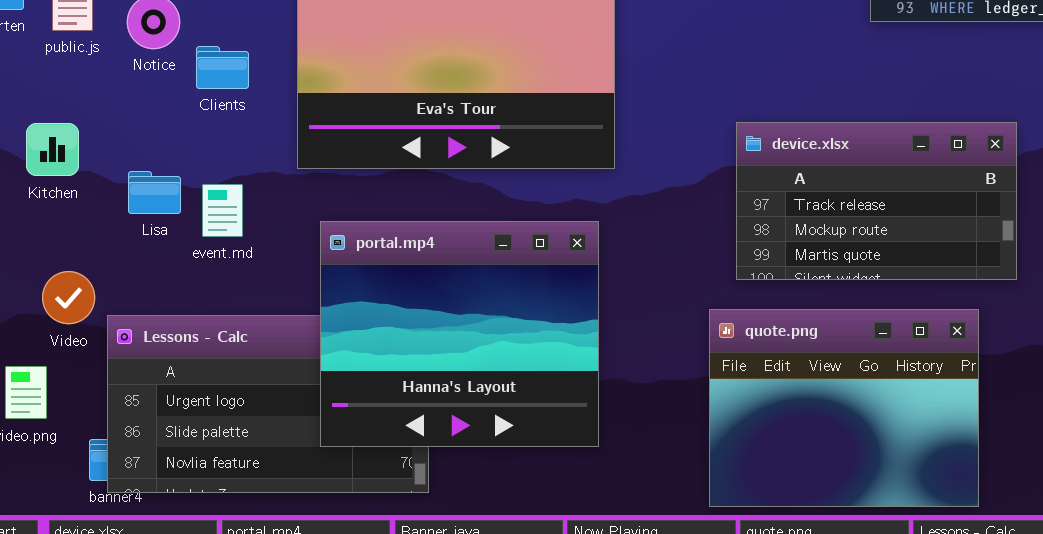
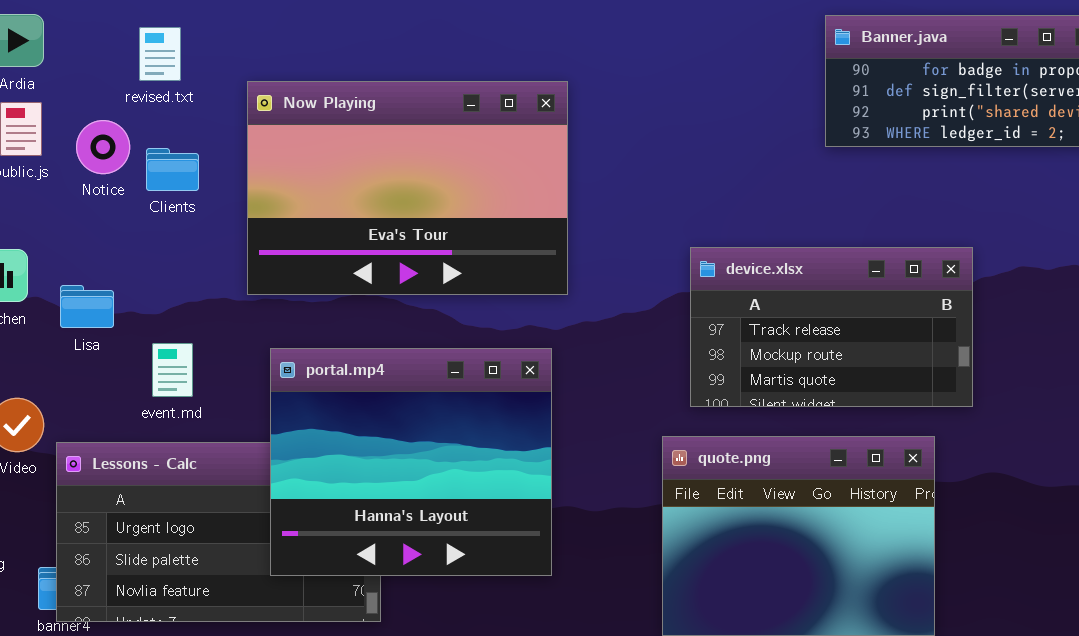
Clients: [196,46,249,89] -> [146,148,199,191], moved
Lisa: [128,171,181,214] -> [60,285,114,328], moved
event.md: [202,184,243,237] -> [152,343,193,397], moved

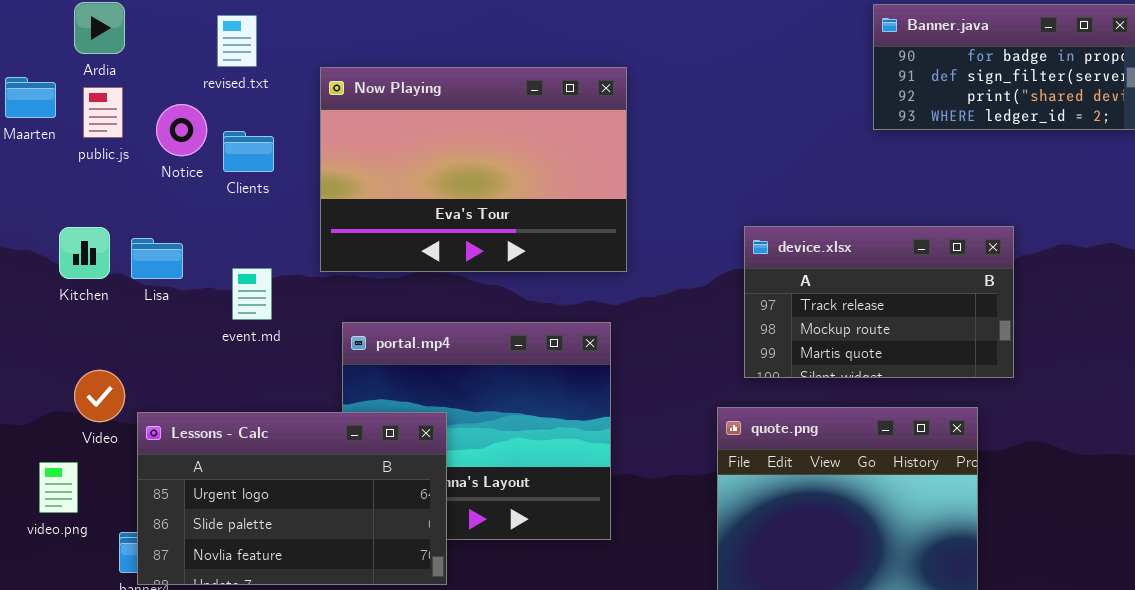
Lisa: [60,285,114,328] -> [131,238,183,279], moved
event.md: [152,343,193,397] -> [232,268,272,320], moved
Lessons - Calc: [56,442,381,622] -> [137,412,447,585], raised

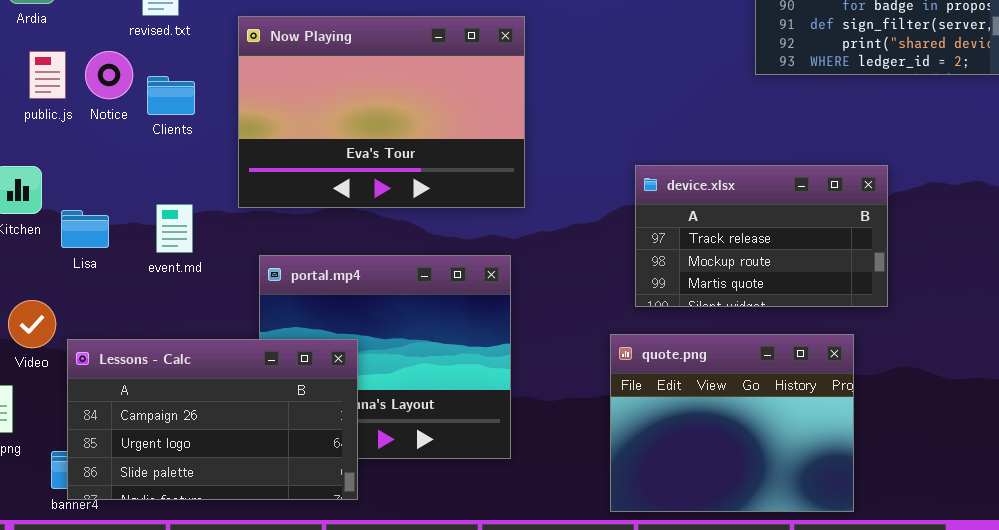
public.js: [83,87,123,138] -> [29,51,66,99], moved
Lisa: [131,238,183,279] -> [61,210,109,248], moved
Lessons - Calc: [137,412,447,585] -> [67,339,358,500], scrolled up 1 row

